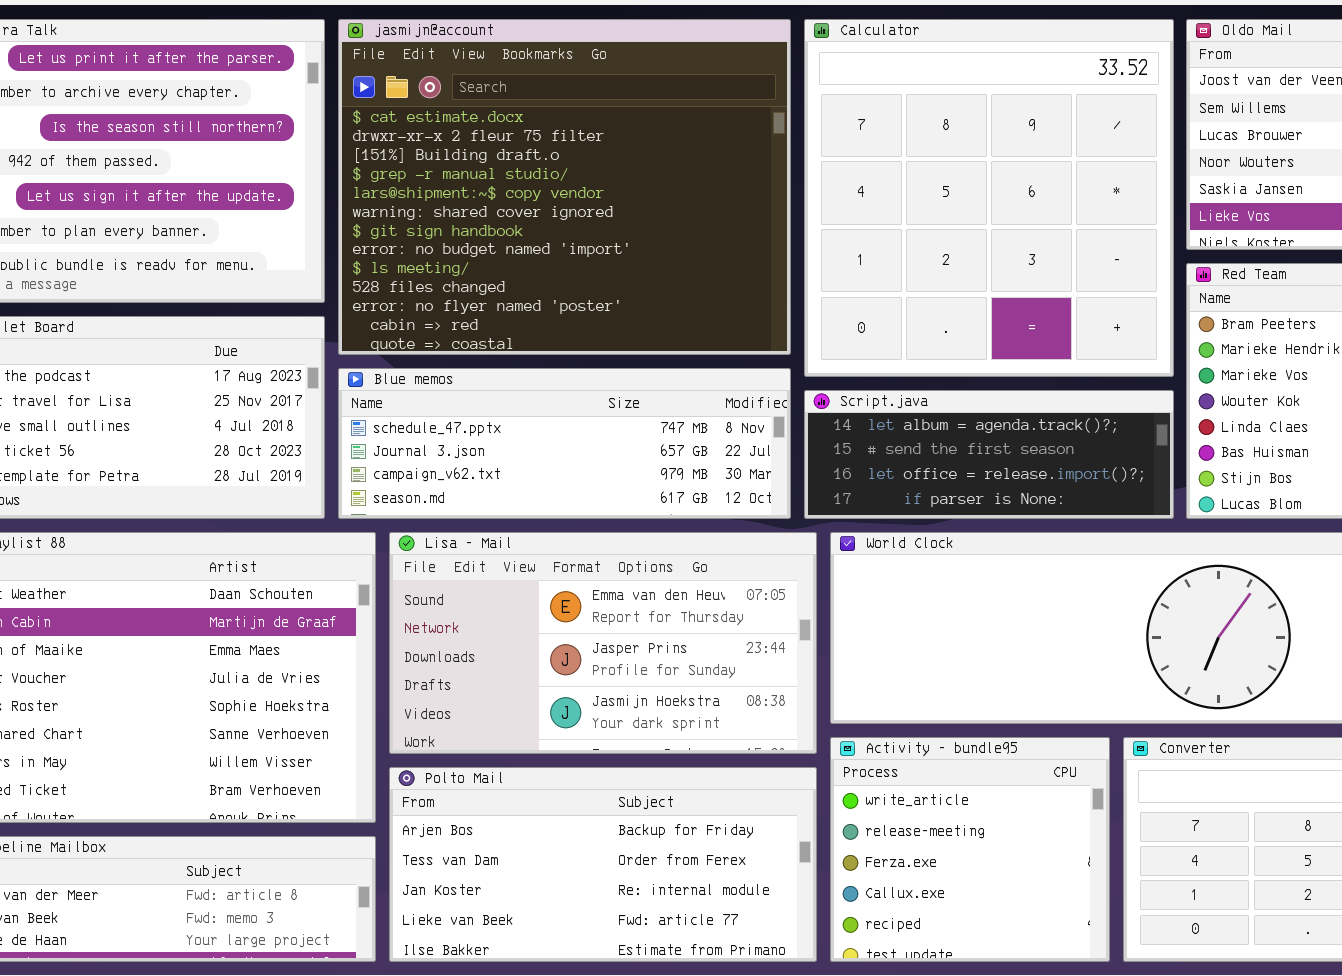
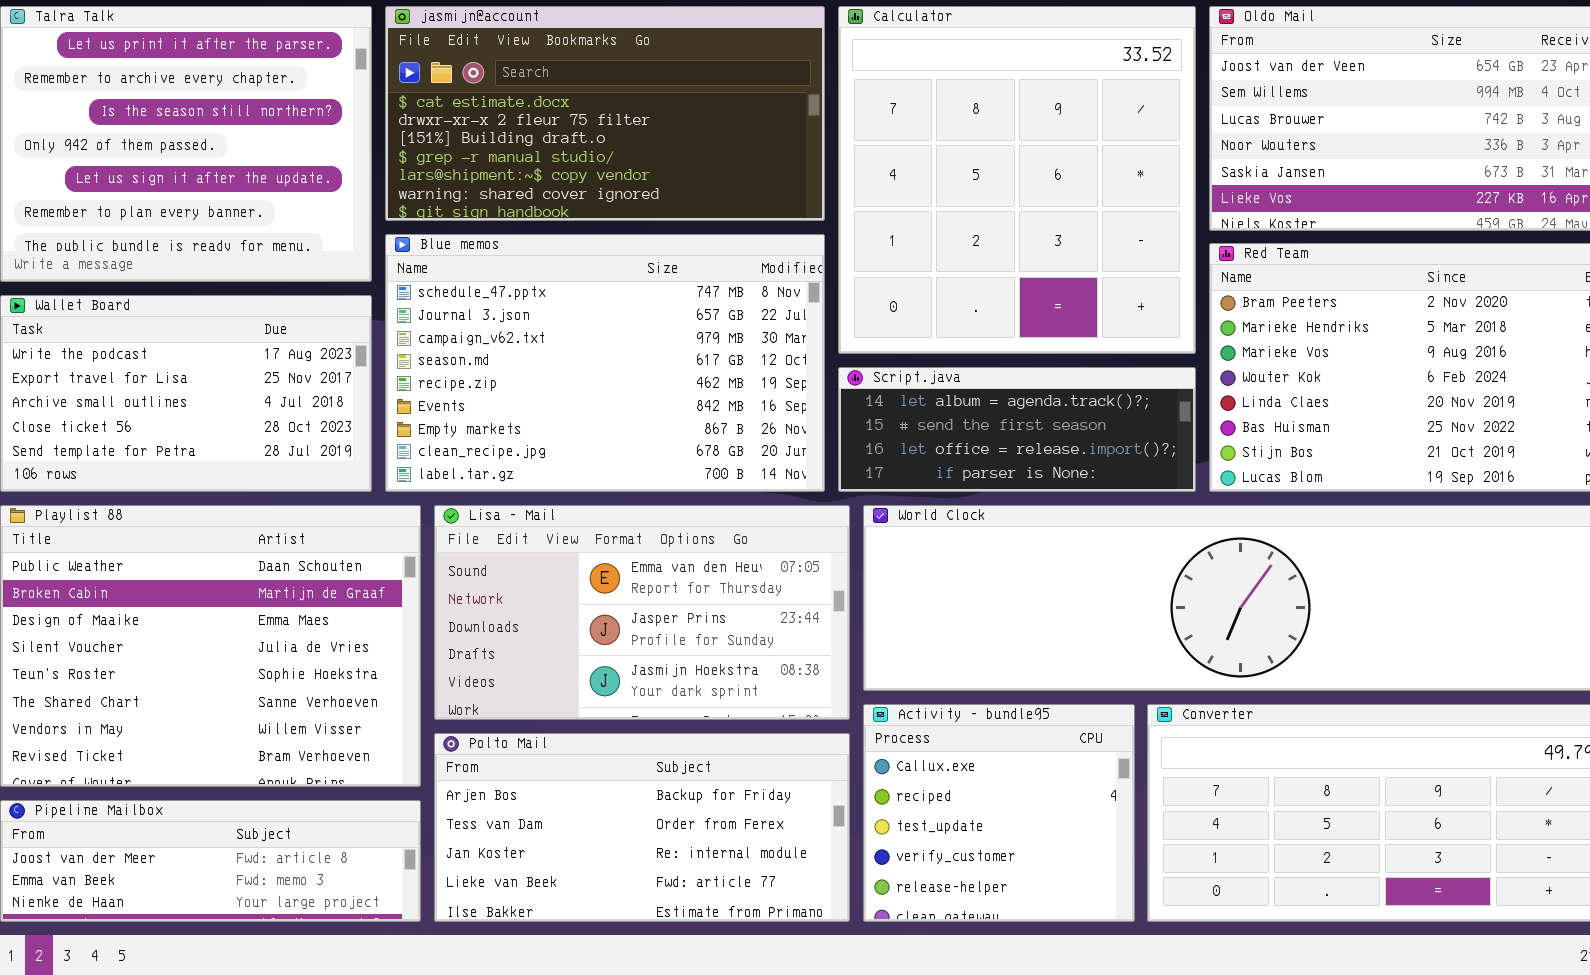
jasmijn@account: [338,19,791,355] -> [385,6,825,221], resized
Blue memos: [338,368,791,519] -> [385,234,825,492], resized
Activity - bundle95: [830,737,1110,962] -> [863,704,1135,922], scrolled down 3 rows

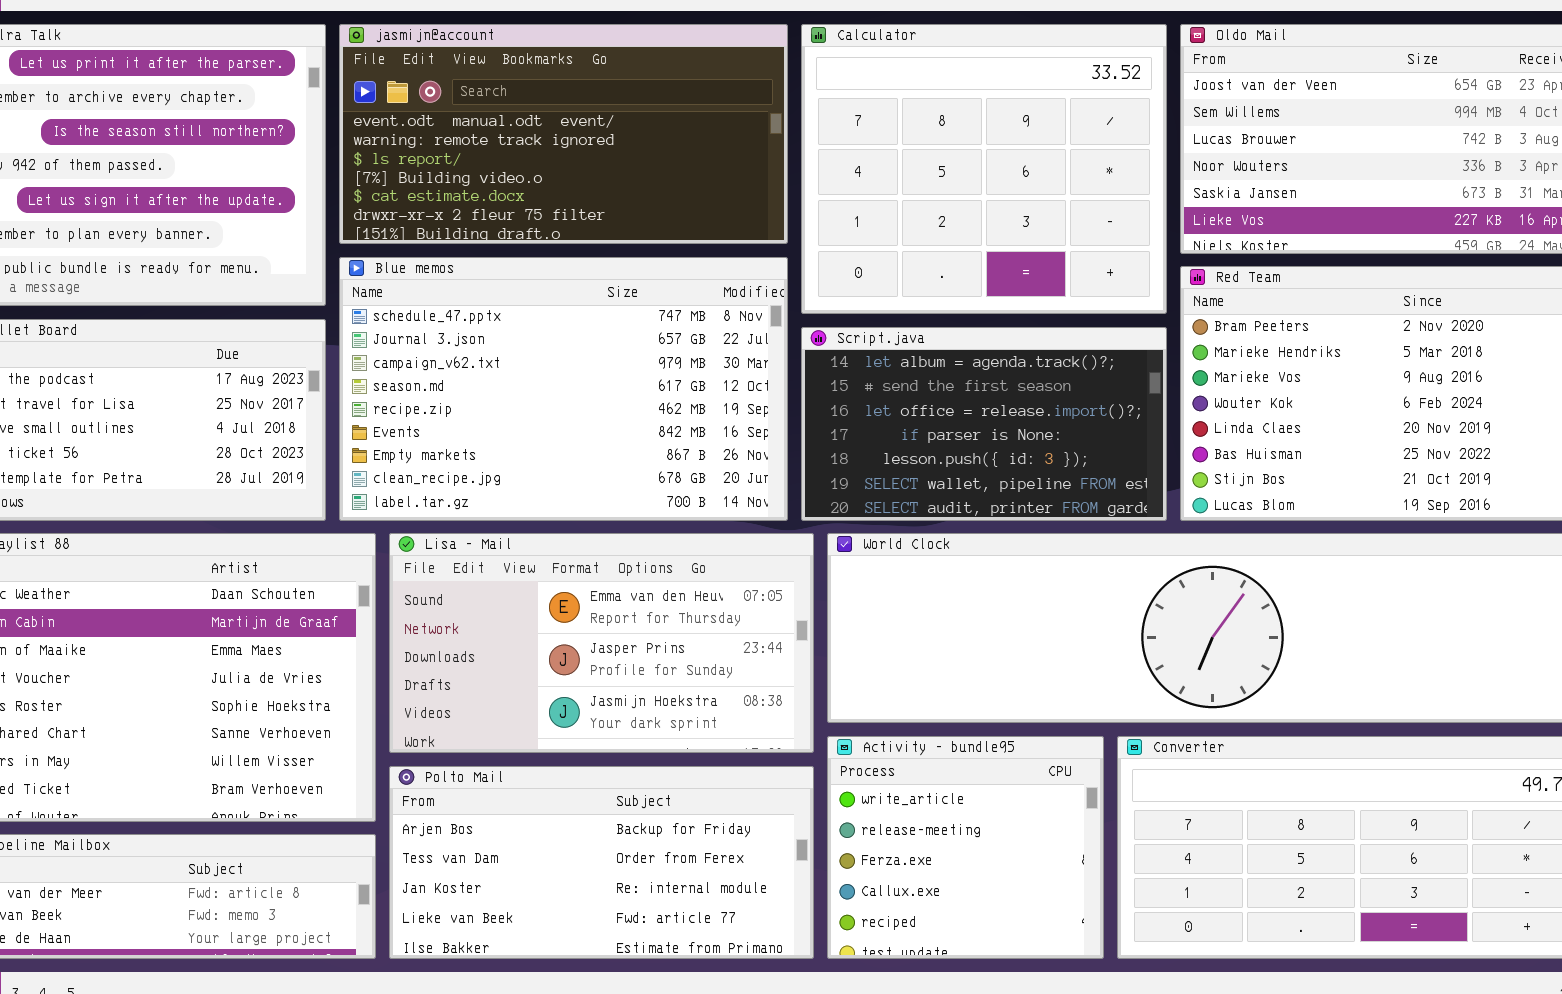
jasmijn@account: [385,6,825,221] -> [339,24,788,244], scrolled up 4 rows
Calculator: [838,6,1196,354] -> [801,24,1167,314], resized
Script.java: [838,367,1196,492] -> [801,327,1167,521], resized
Activity - bundle95: [863,704,1135,922] -> [827,736,1104,959], scrolled up 3 rows

